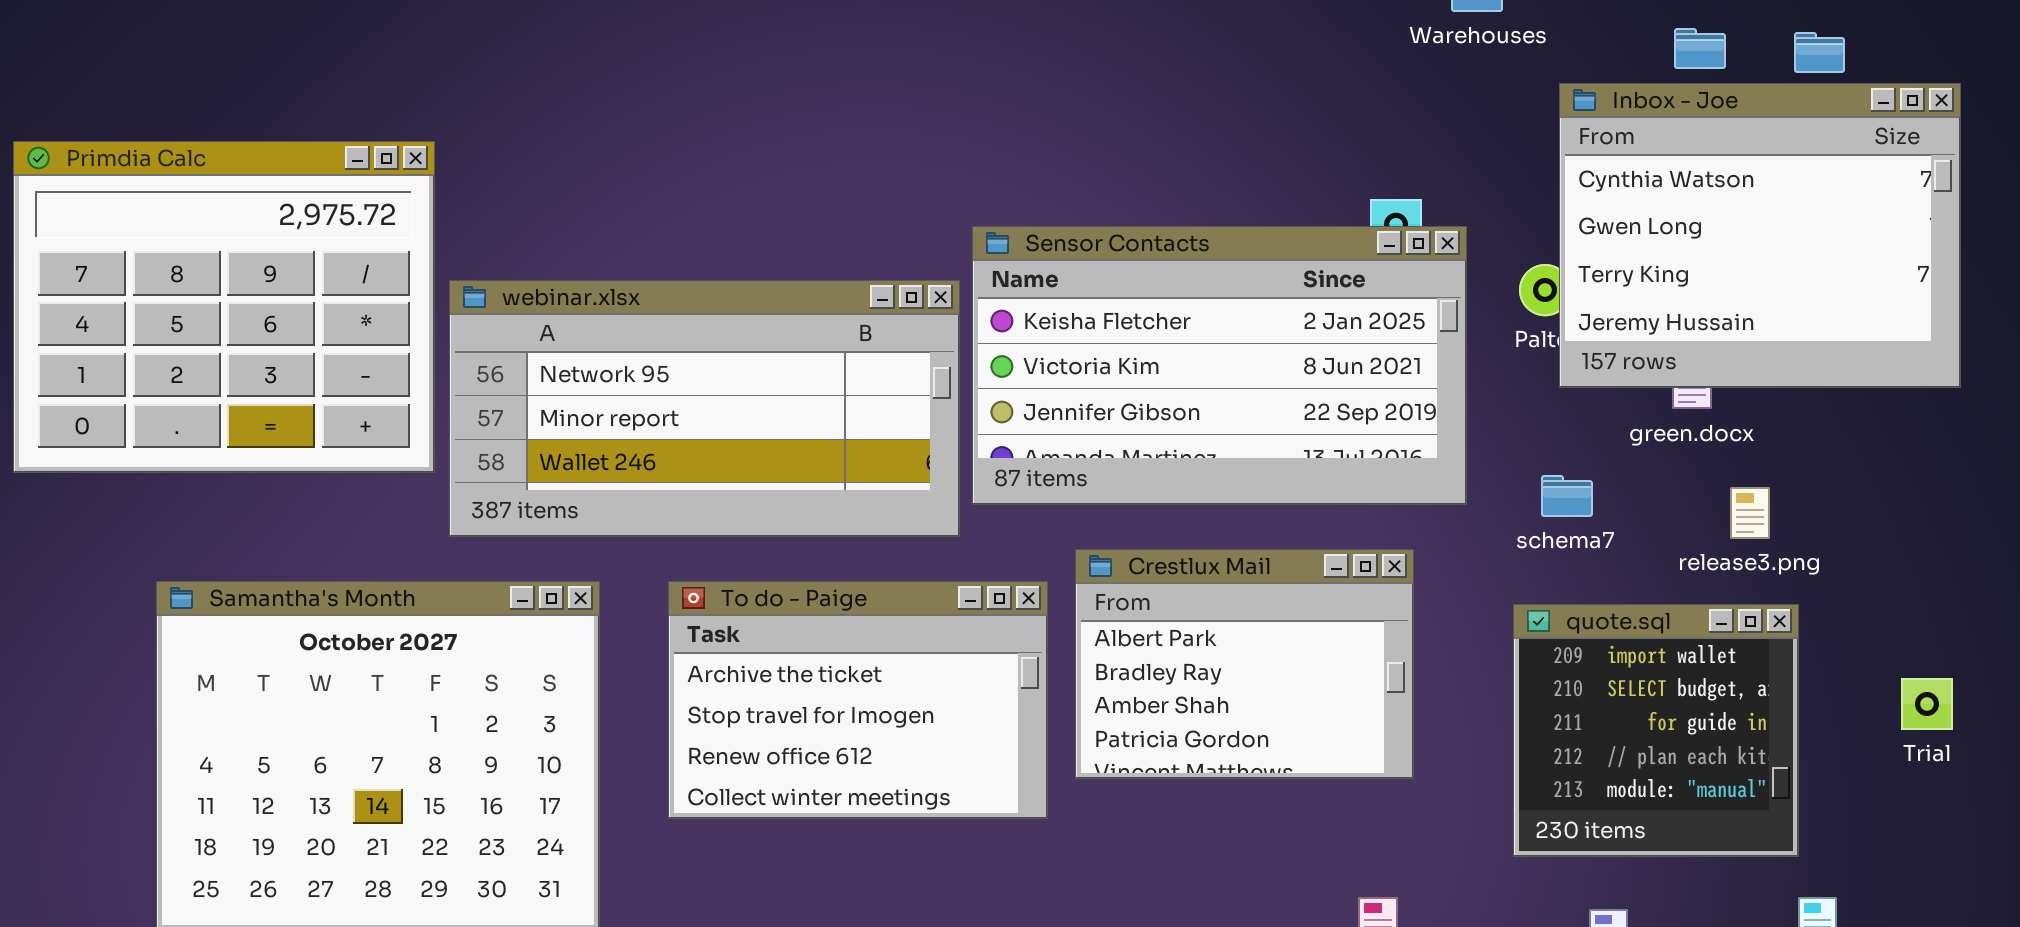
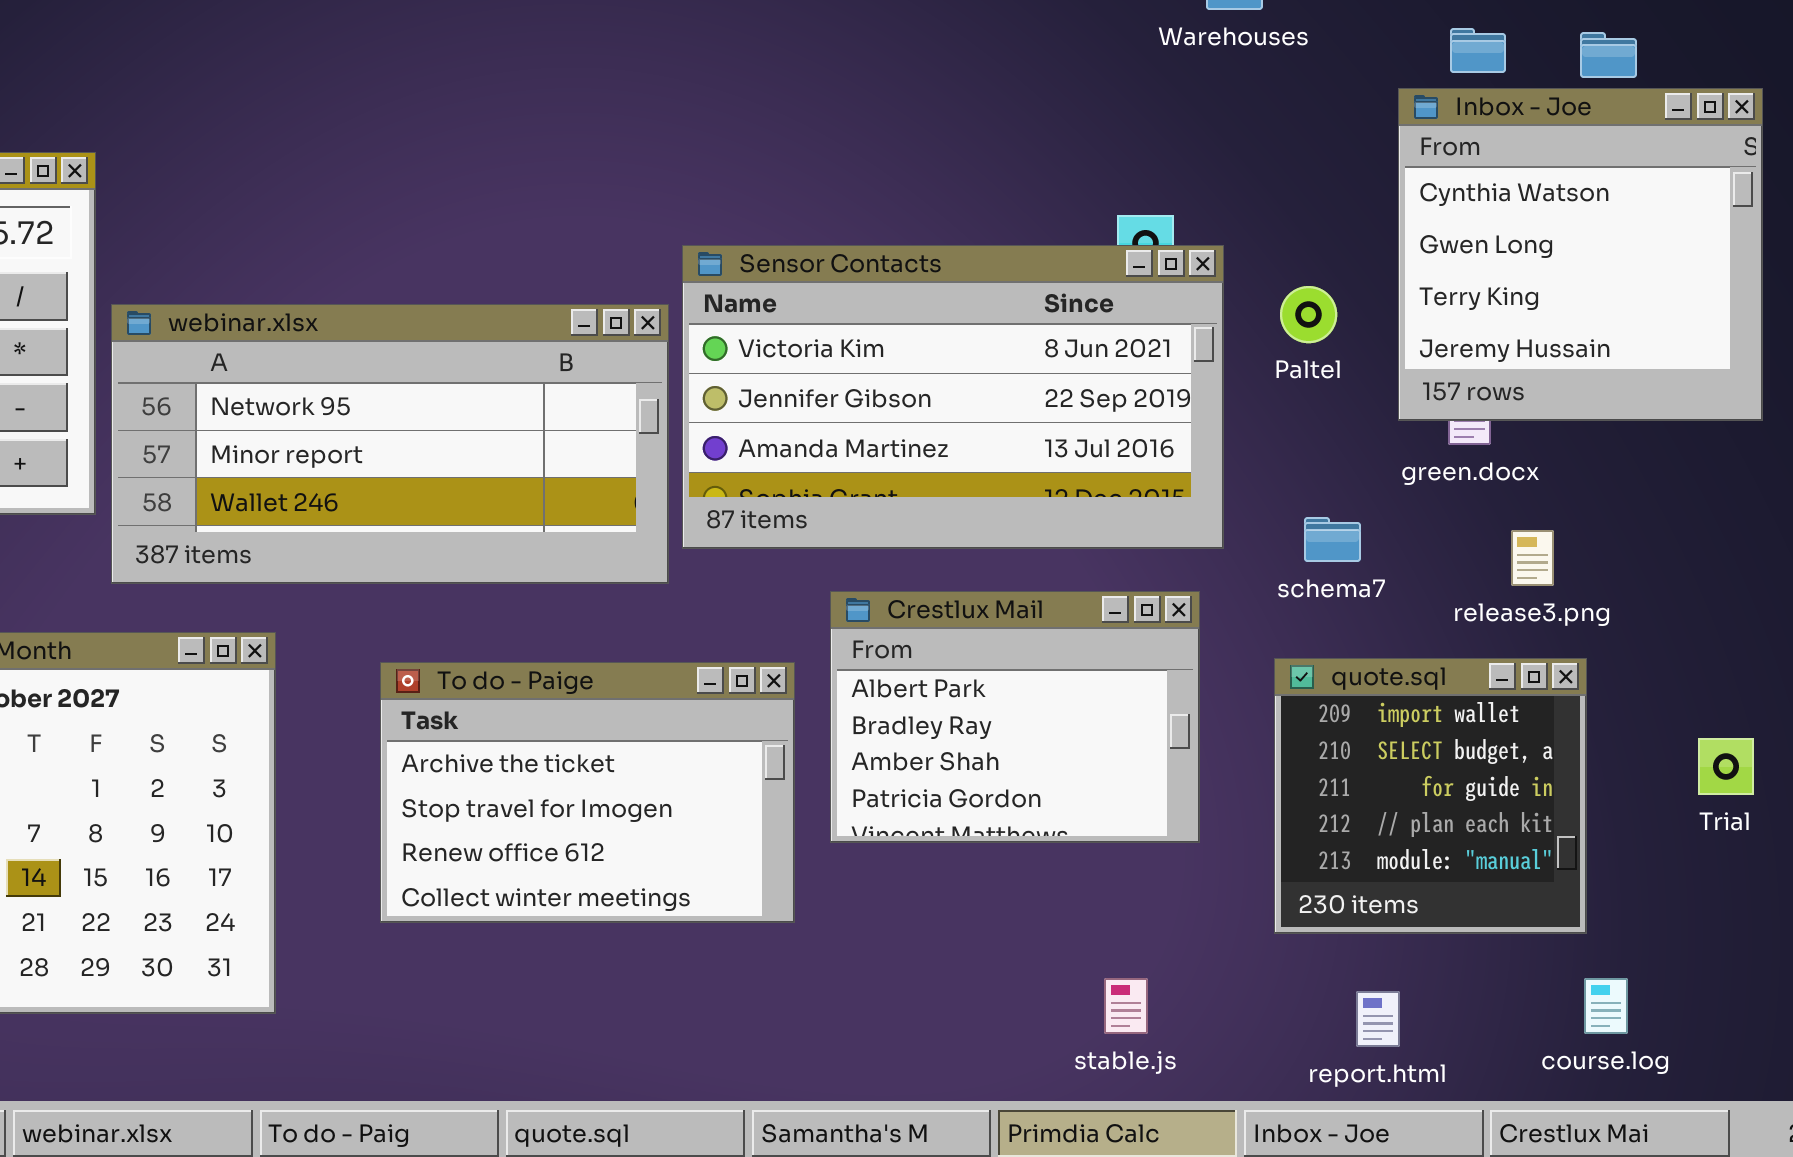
Inbox - Joe: [1559,83,1961,388] -> [1398,88,1763,421], resized
Sensor Contacts: [972,226,1467,505] -> [682,245,1224,549], scrolled down 1 row
Crestlux Mail: [1075,549,1414,779] -> [830,591,1200,843], moved
To do - Paige: [668,581,1048,819] -> [380,662,795,923], moved

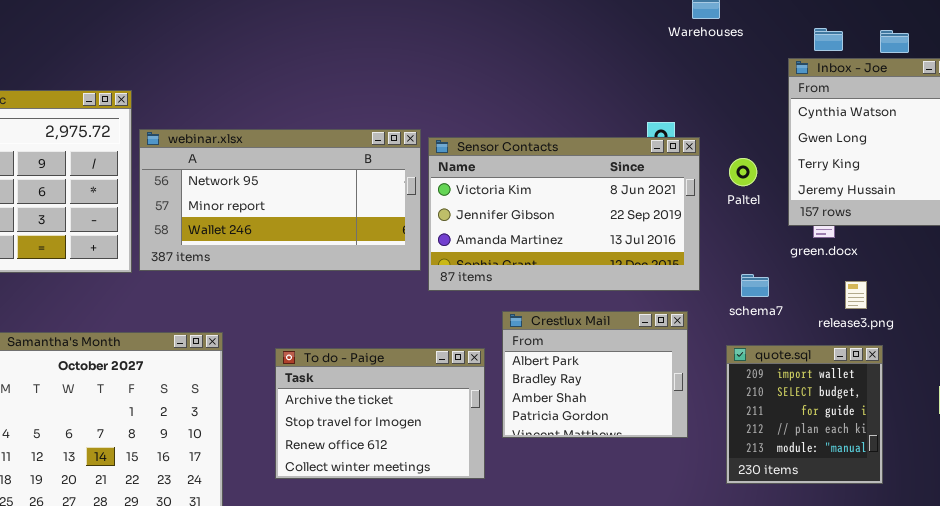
webinar.xlsx: [111,304,669,584] -> [139,129,421,271], moved

